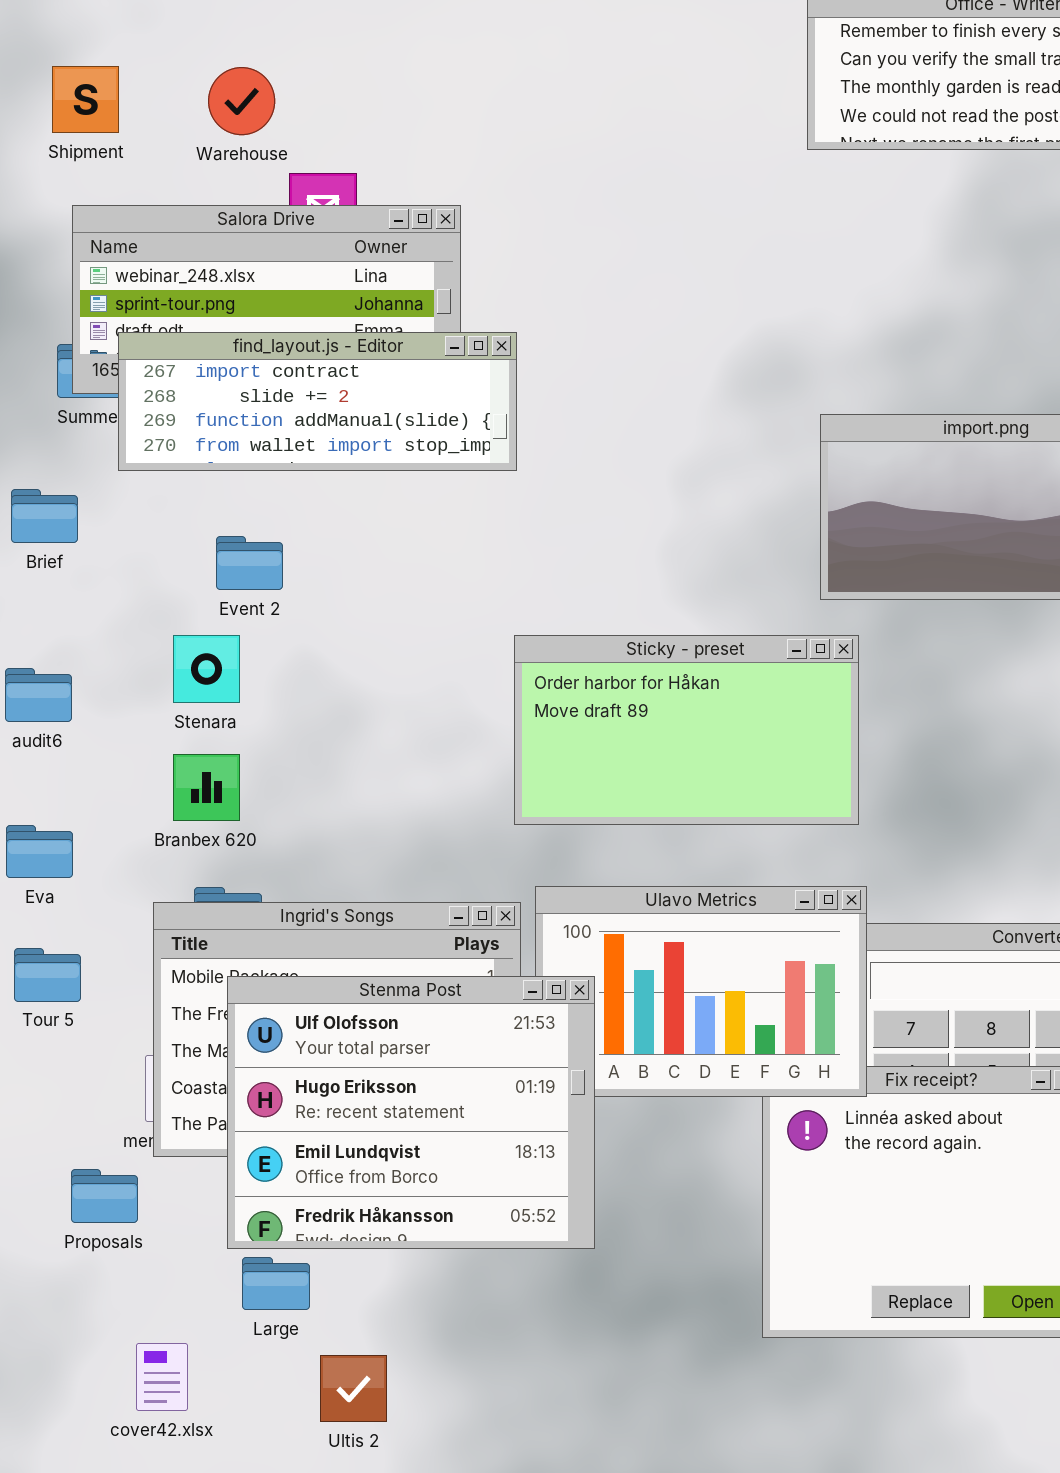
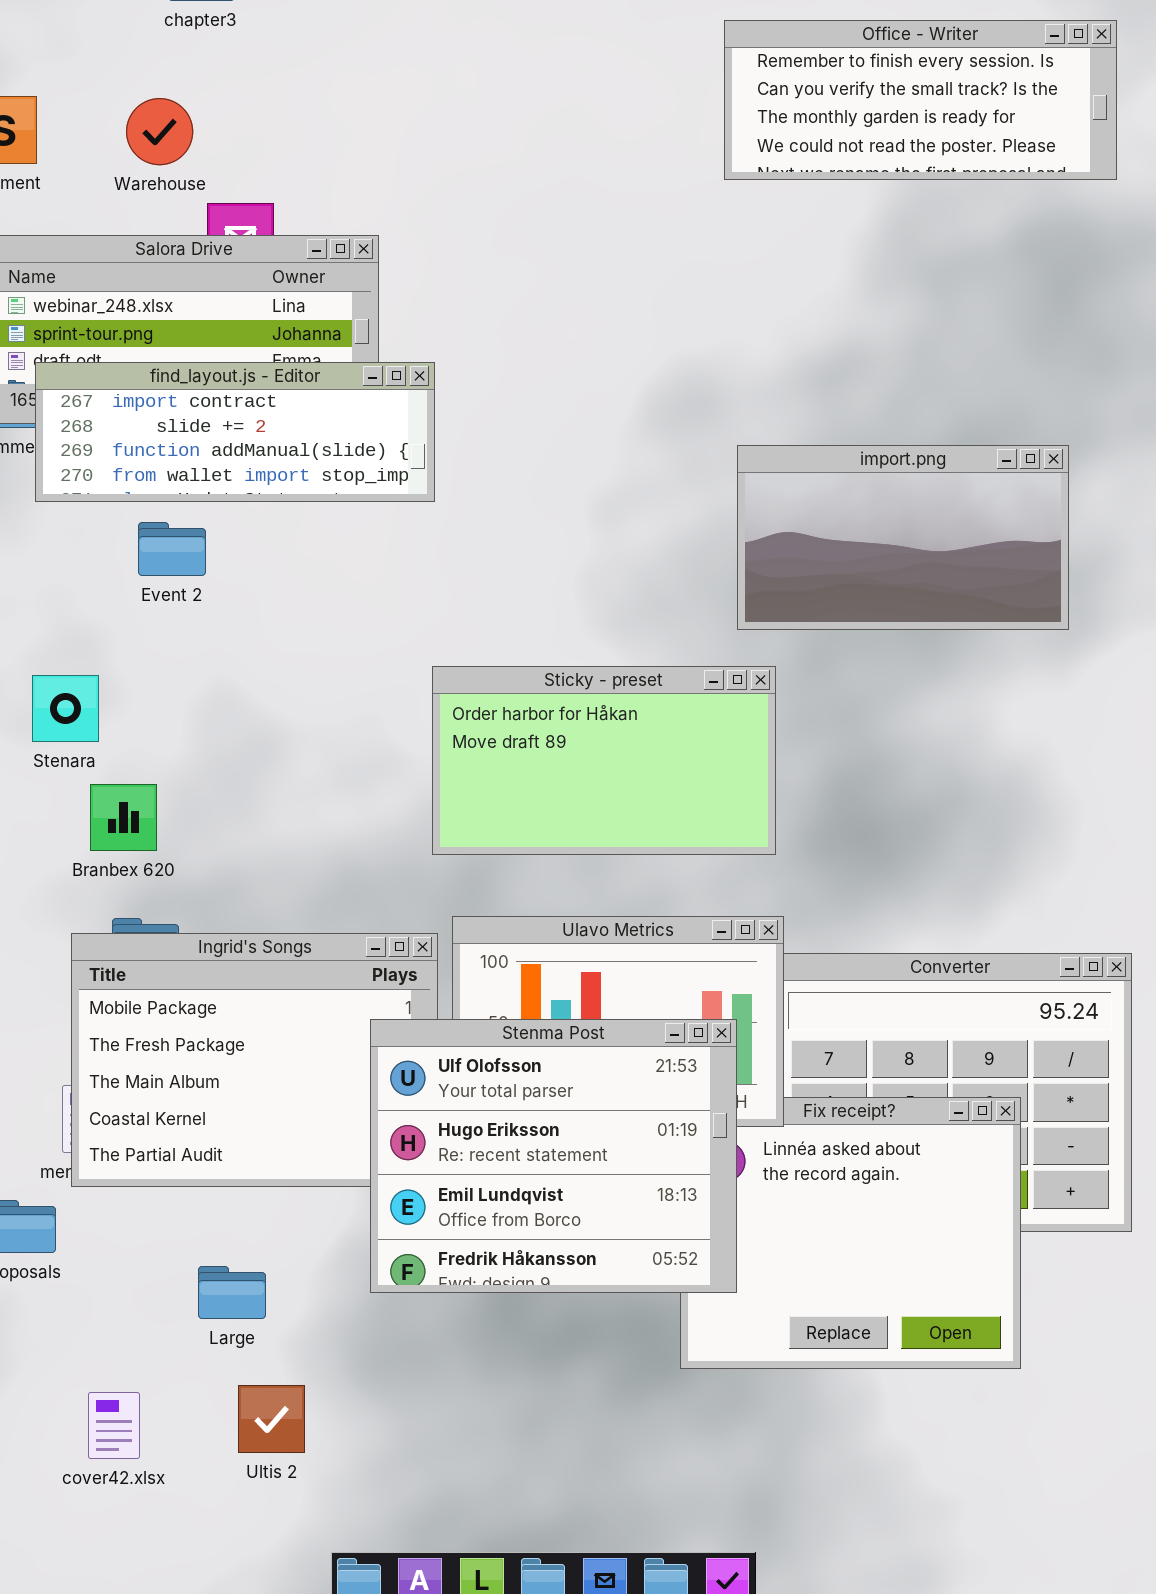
Event 2: [216,536,283,590] -> [138,522,206,576], moved
Stenara: [173,635,240,703] -> [32,675,99,742], moved
Stenma Post: [227,976,595,1249] -> [370,1019,737,1293], moved
Large: [242,1257,310,1310] -> [198,1266,266,1319], moved
cover42.xlsx: [136,1343,188,1411] -> [88,1392,140,1459], moved

